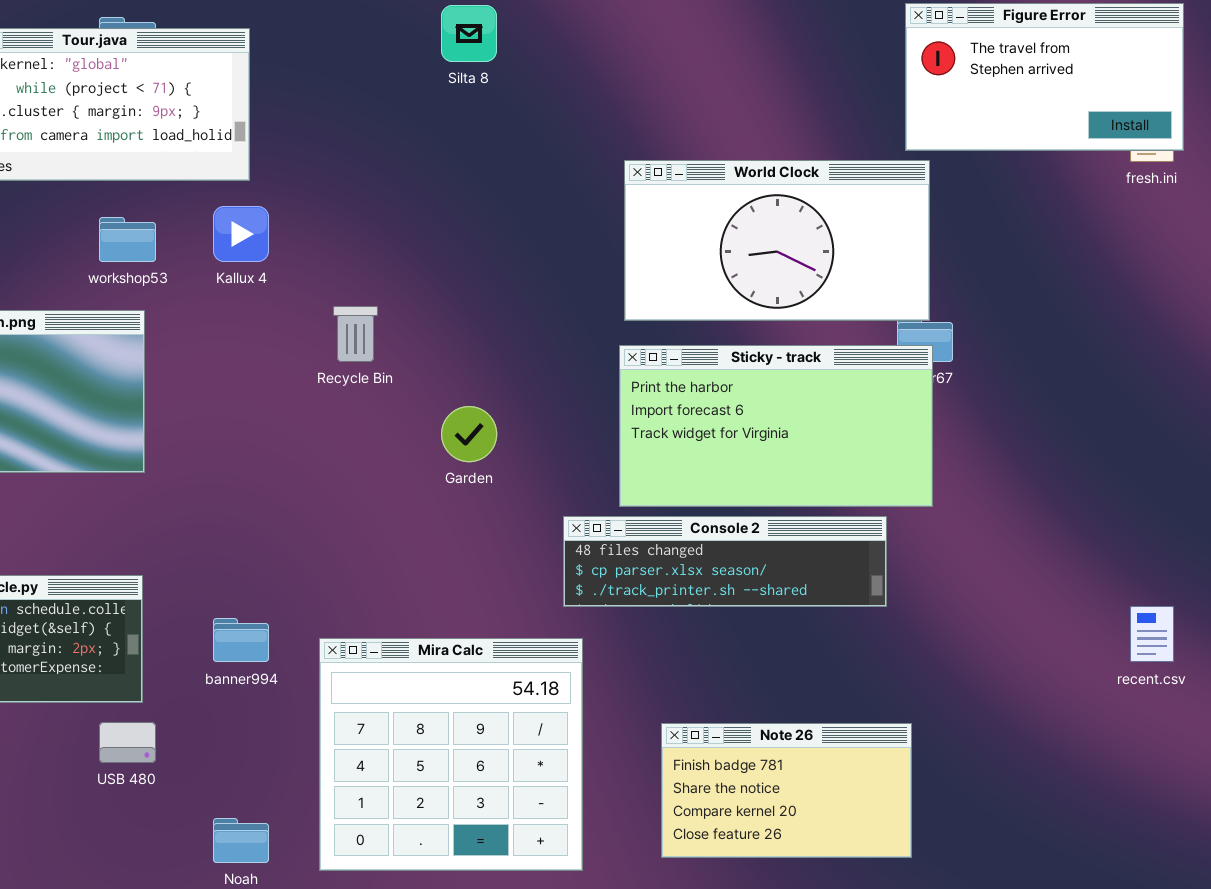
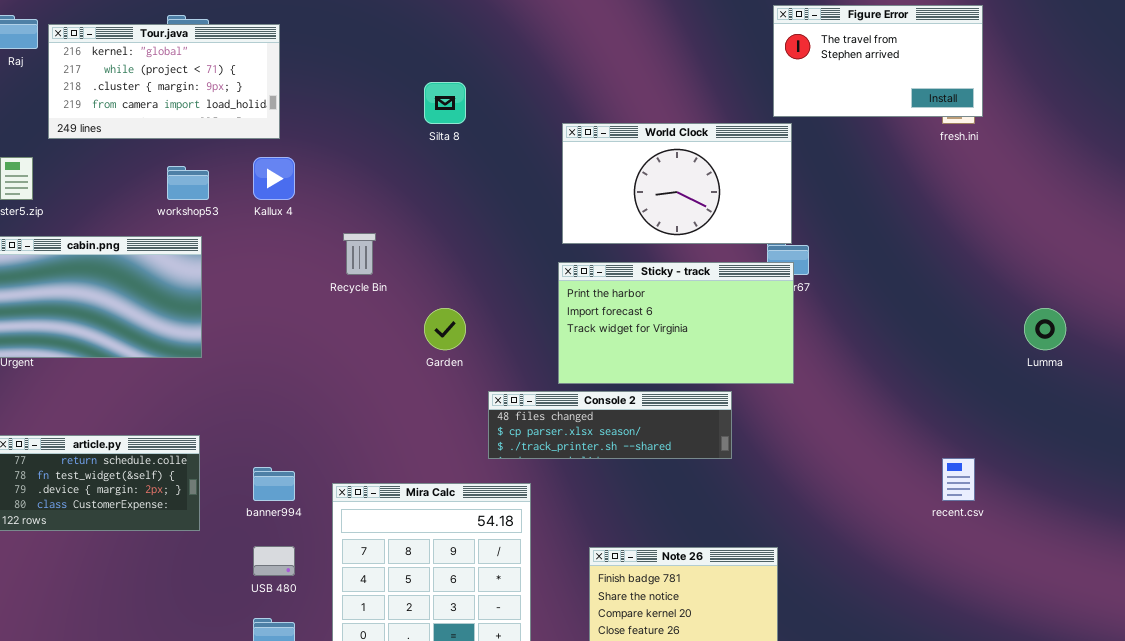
Silta 8: [441,5,497,62] -> [424,82,466,124], moved
Console 2: [563,516,887,607] -> [488,391,732,459], moved
USB 480: [99,722,156,763] -> [253,546,295,576], moved

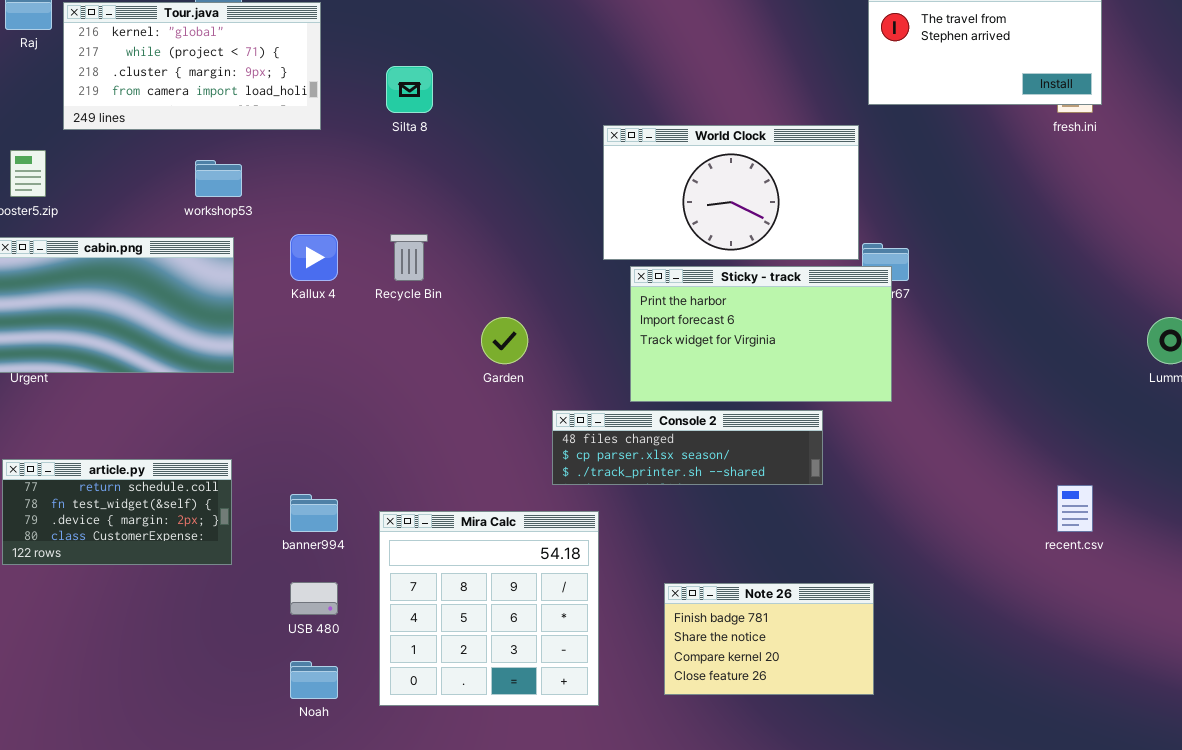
Silta 8: [424,82,466,124] -> [386,66,433,113], moved
World Clock: [562,123,792,244] -> [603,125,859,260], moved
Kallux 4: [253,157,295,200] -> [290,234,338,281], moved

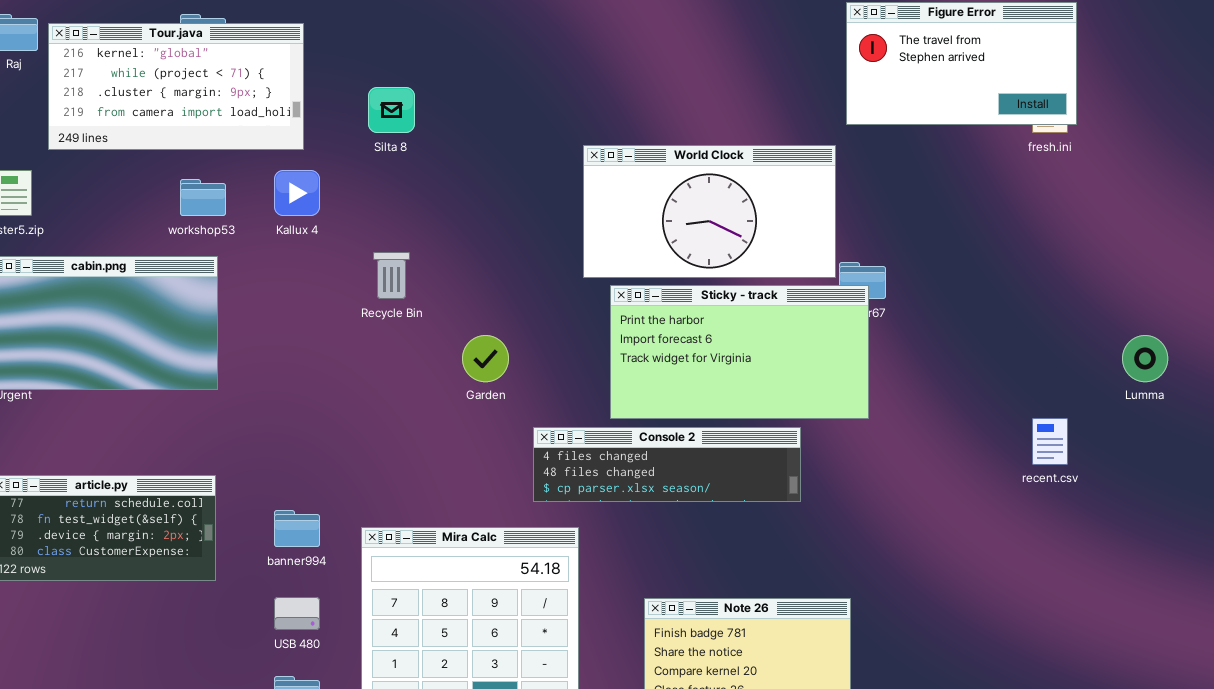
Kallux 4: [290,234,338,281] -> [274,170,320,216], moved
Console 2: [552,410,823,485] -> [533,427,801,502], scrolled up 1 row
recent.csv: [1057,485,1093,532] -> [1032,418,1068,465], moved

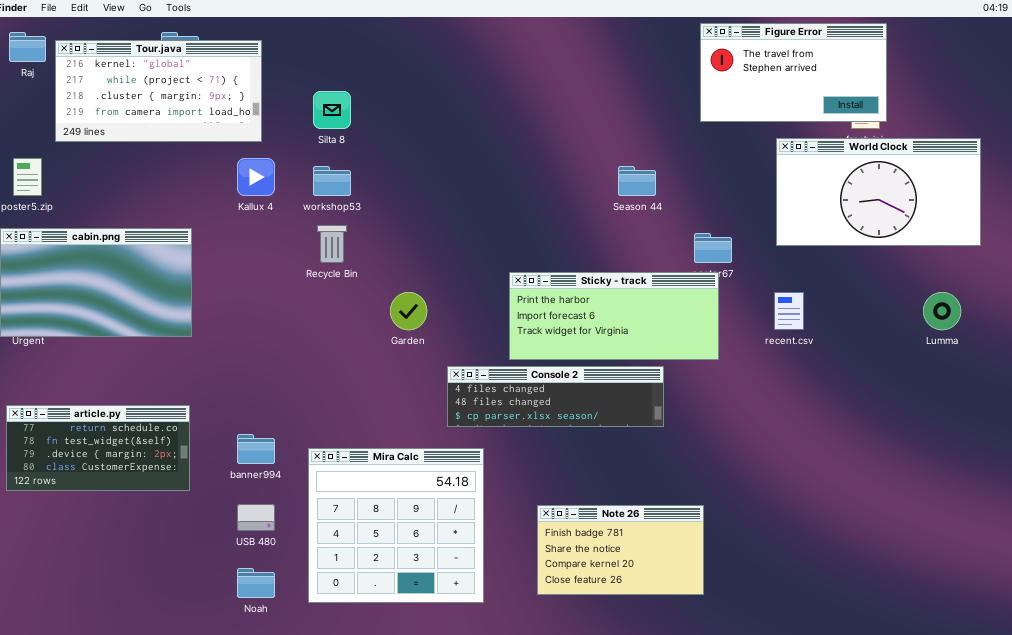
World Clock: [583,145,836,278] -> [776,138,981,246], moved
workshop53: [180,179,226,216] -> [313,166,351,196], moved
Sticky - track: [610,285,869,419] -> [509,272,719,360], resized
recent.csv: [1032,418,1068,465] -> [774,292,804,330], moved

